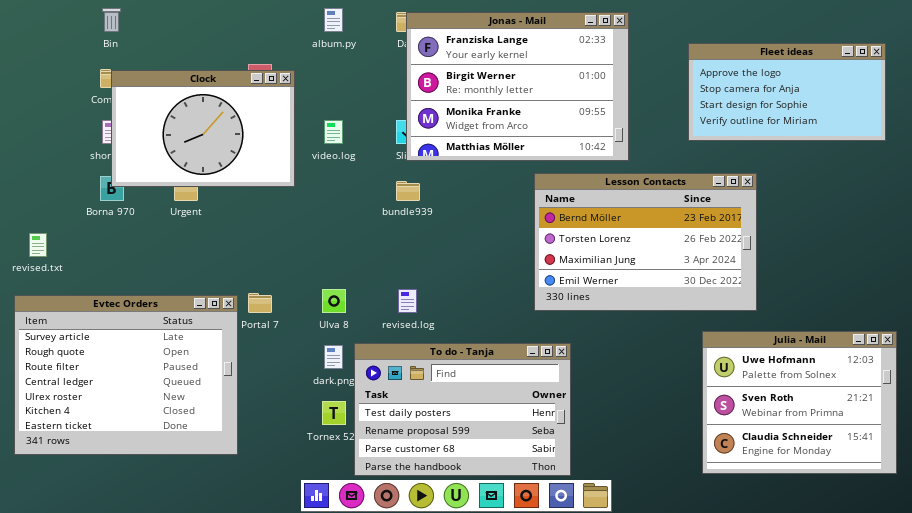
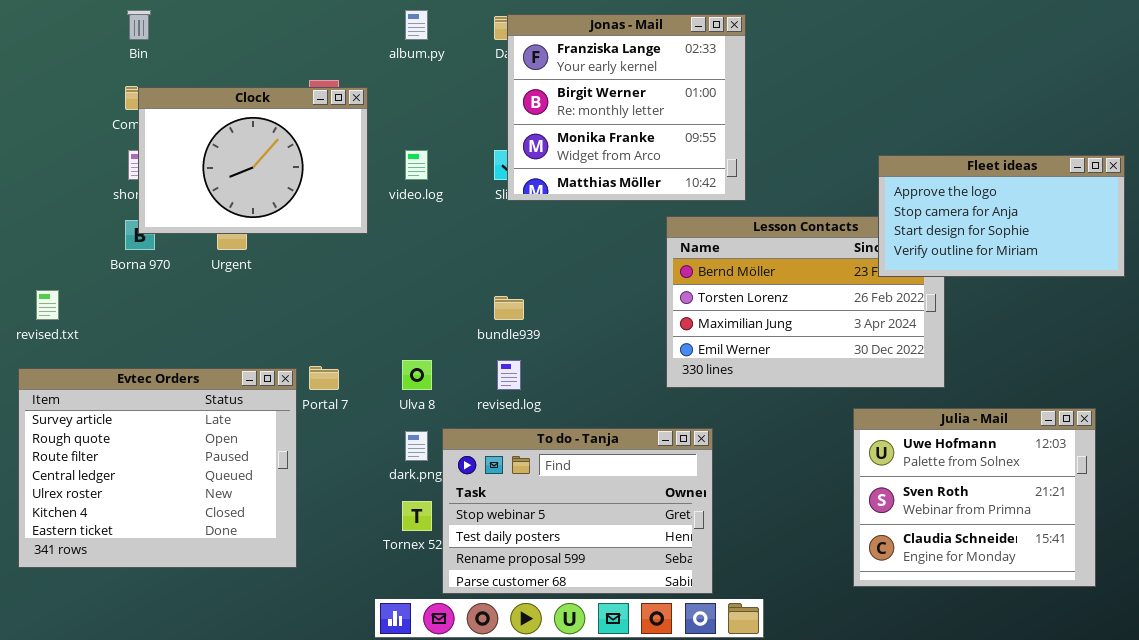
Jonas - Mail: [406,12,629,161] -> [507,14,746,201], resized
Fleet ideas: [688,43,886,141] -> [878,155,1125,277], moved
bundle939: [396,181,420,201] -> [494,296,524,320], moved
Julia - Mail: [702,331,897,474] -> [853,408,1096,587], moved
To do - Tanja: [354,343,571,476] -> [442,428,713,594], scrolled up 1 row

